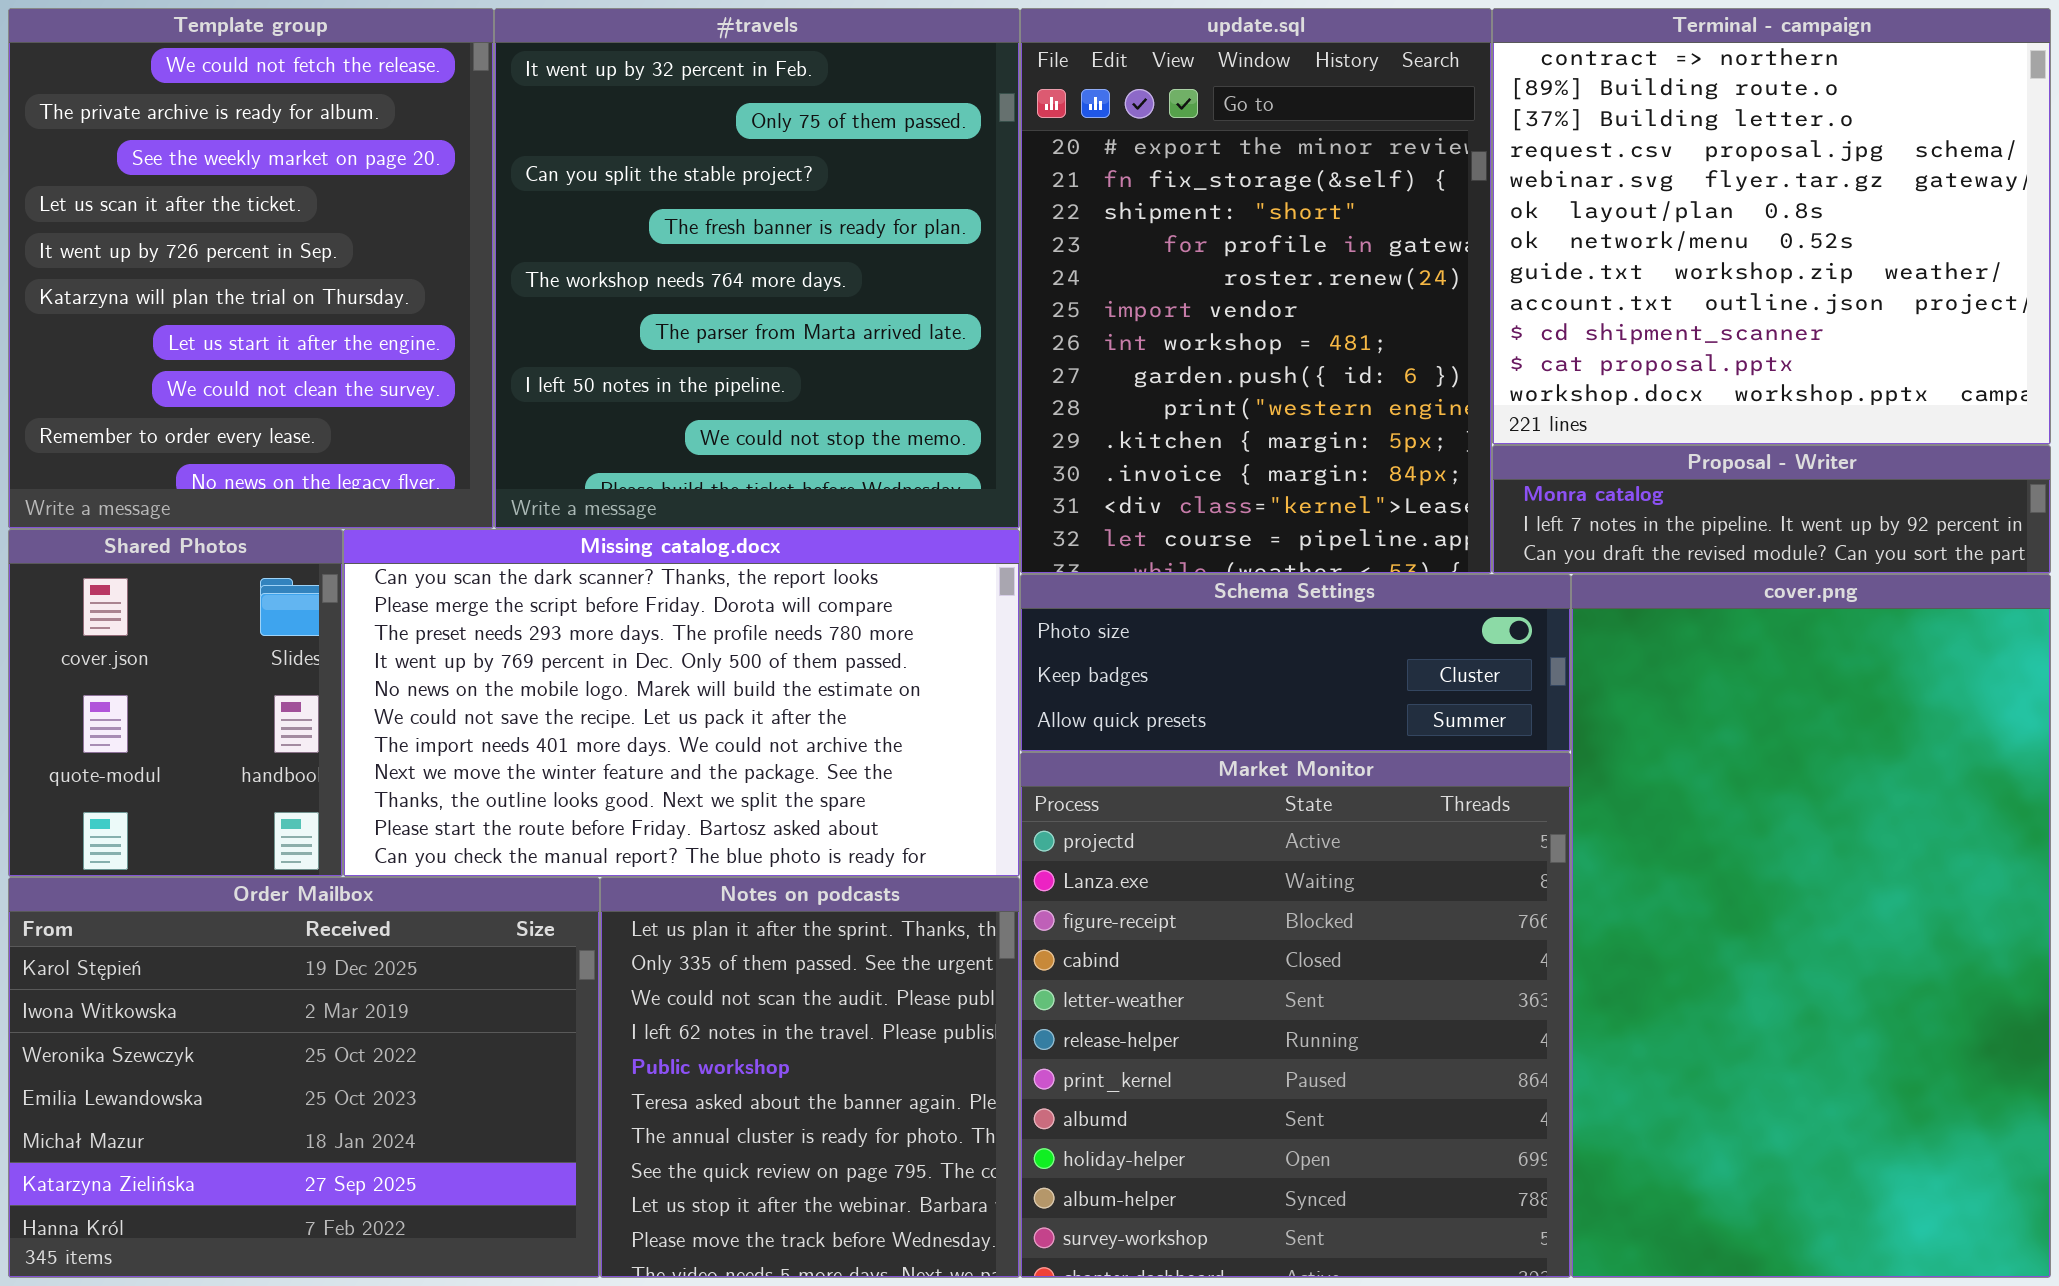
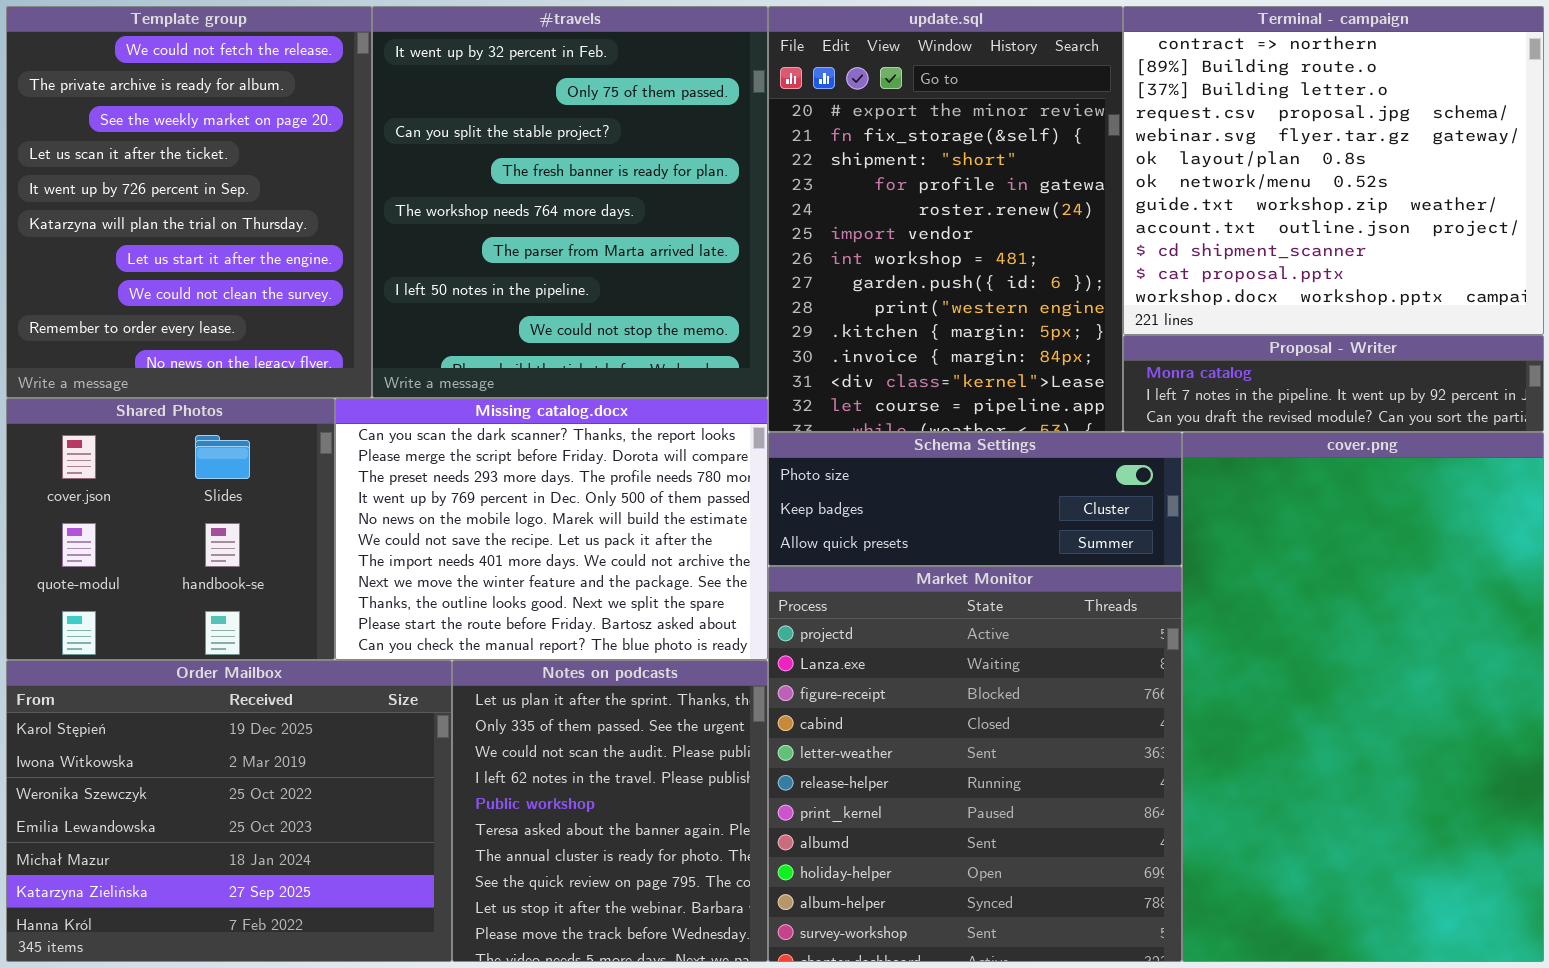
Shared Photos: [8,529,343,877] -> [6,398,335,660], resized
Missing catalog.docx: [343,529,1020,877] -> [335,398,768,660], resized

